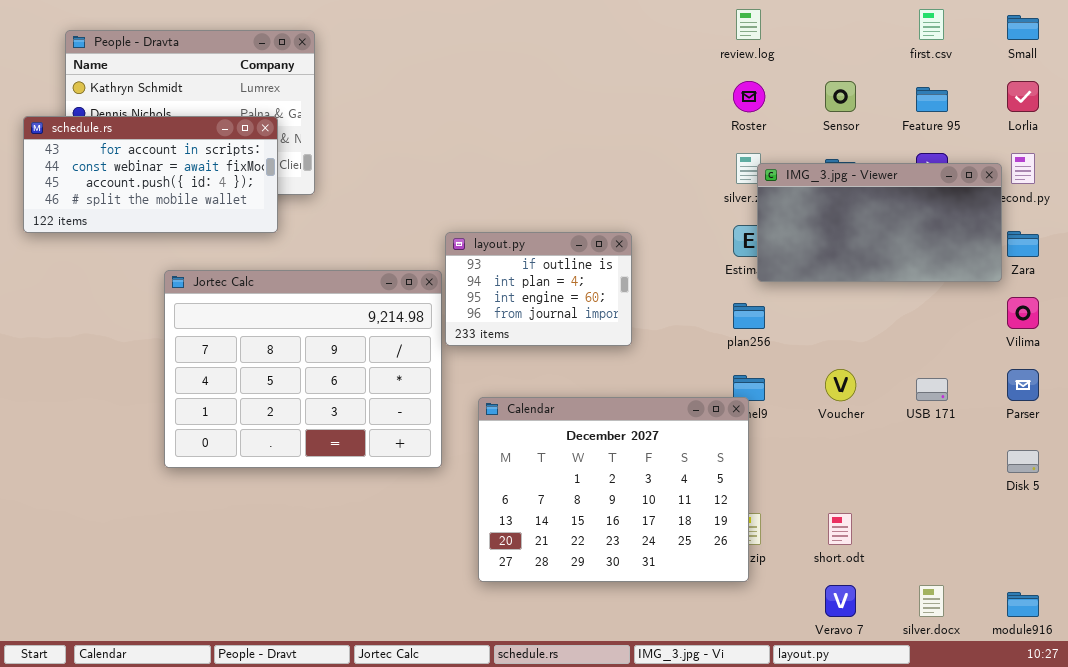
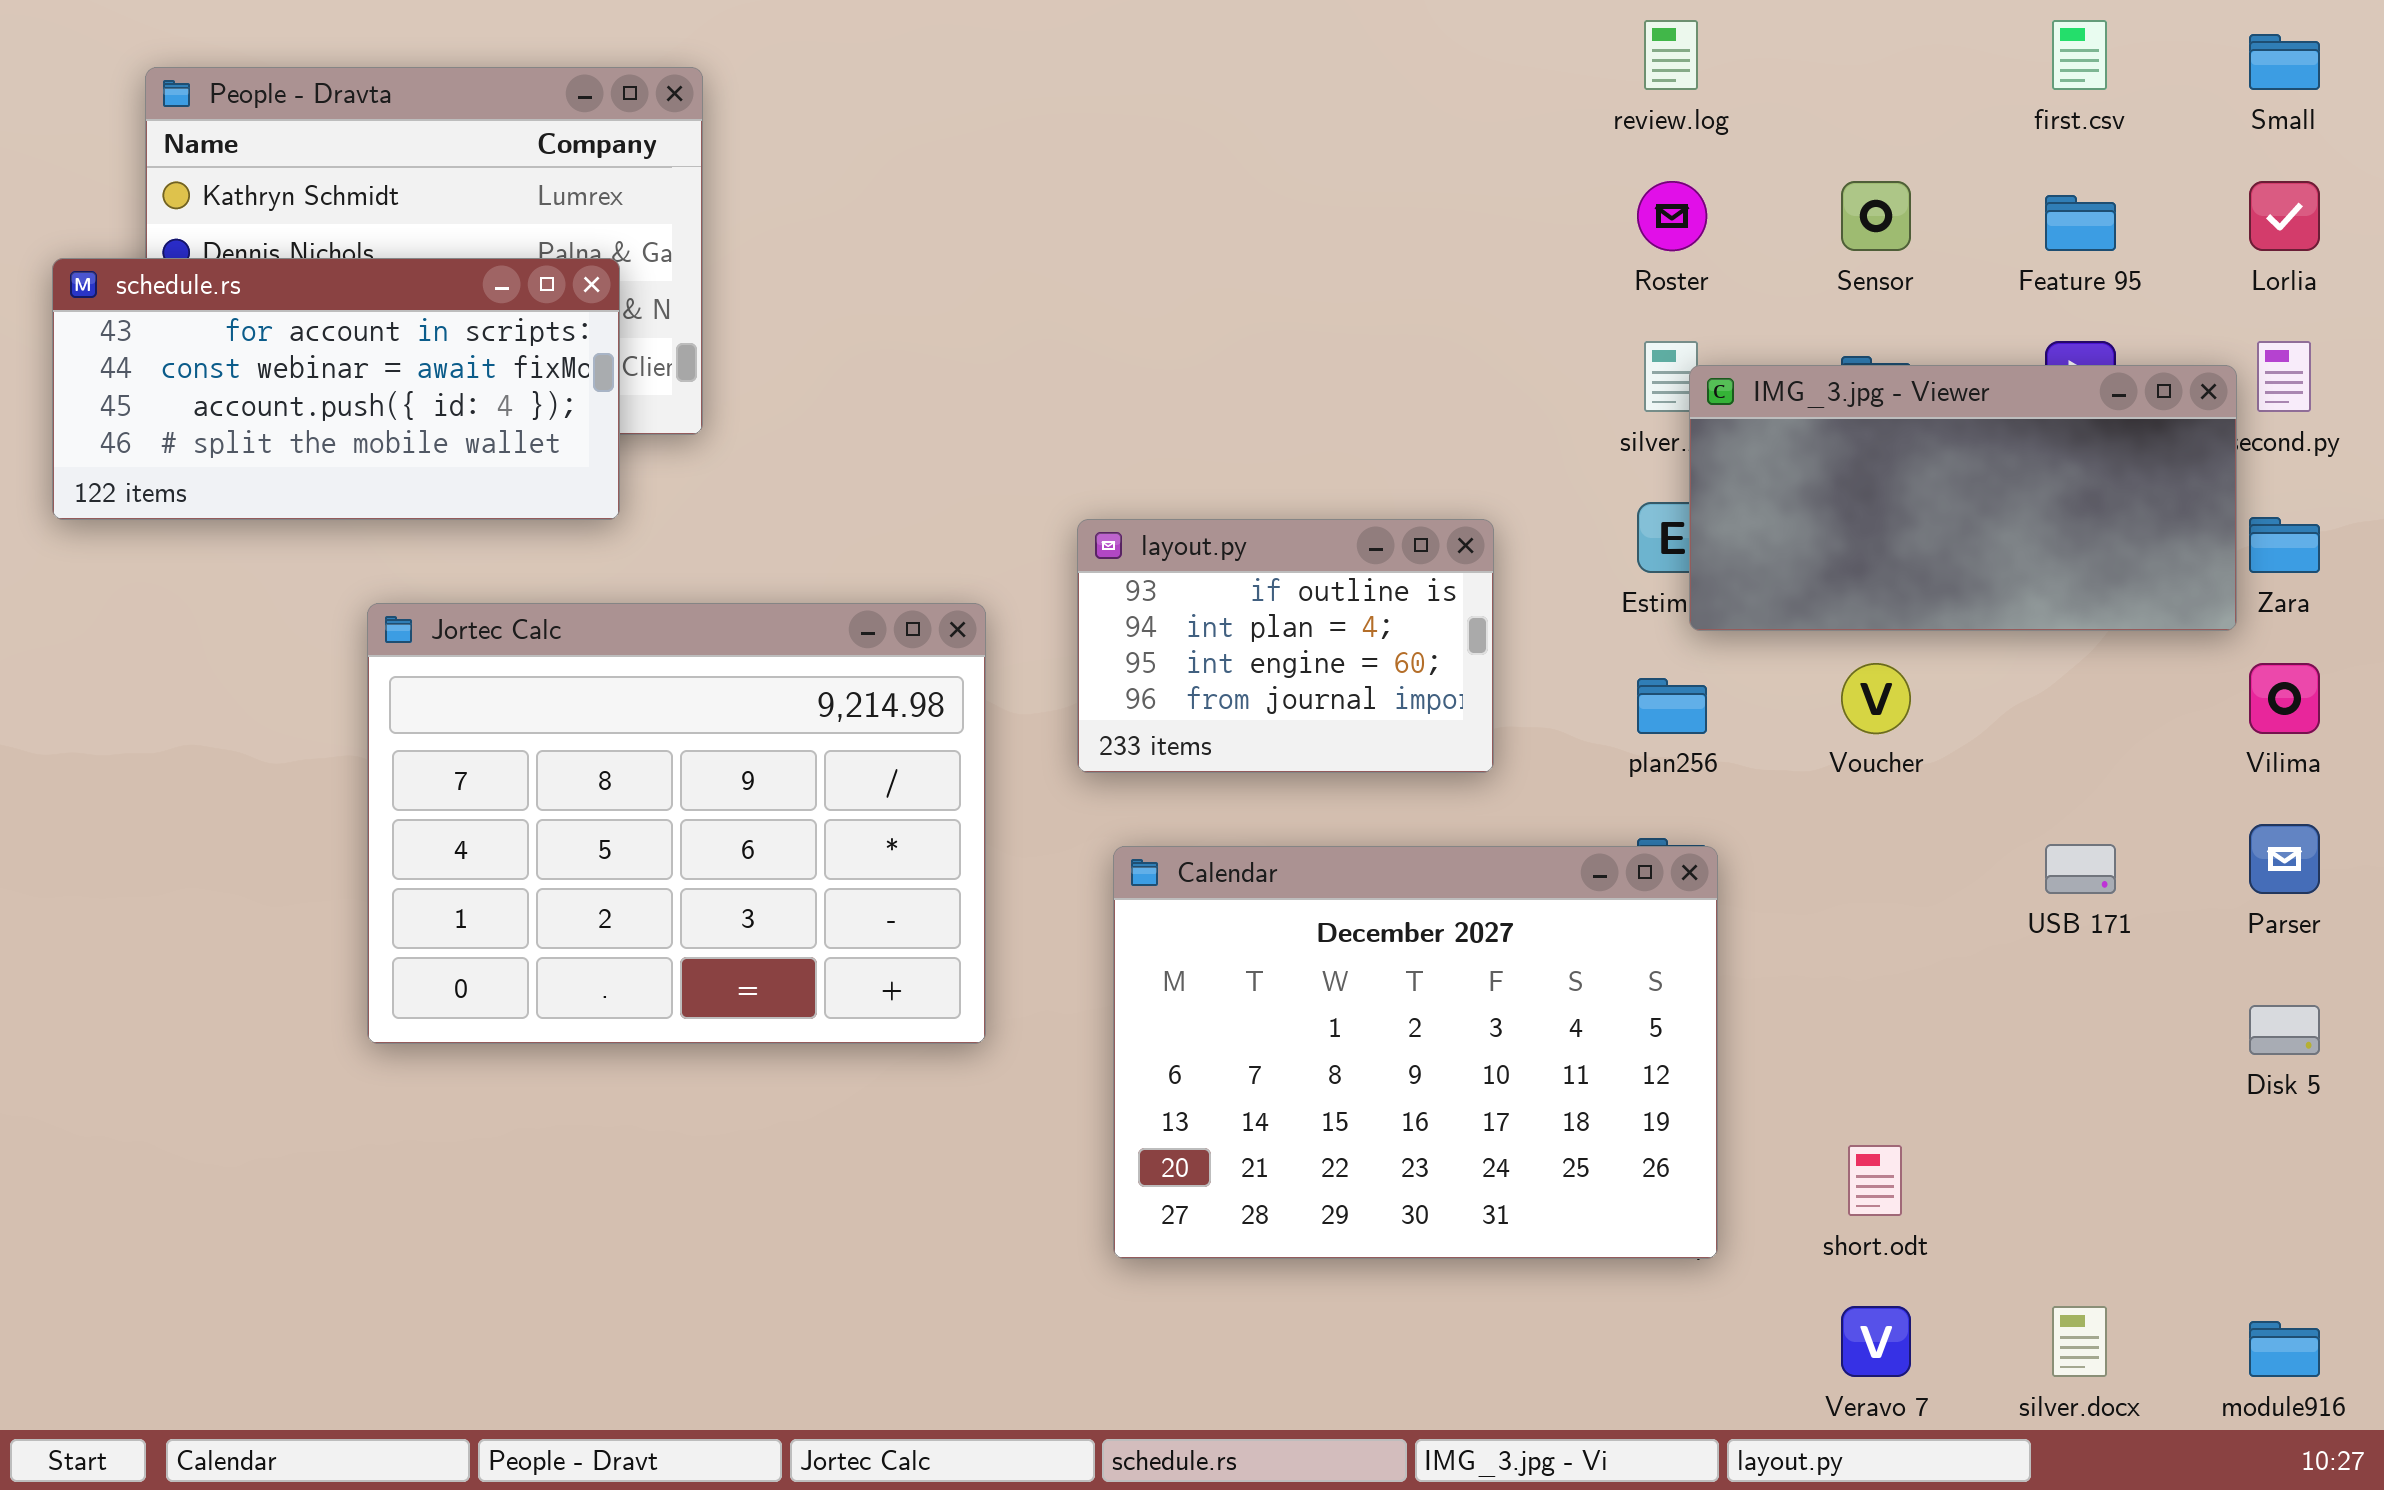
layout.py: [445,232,632,346] -> [1077,519,1494,773], moved
Voucher: [825,369,856,401] -> [1841,663,1911,734], moved
Calendar: [478,397,749,582] -> [1113,846,1718,1259], moved

